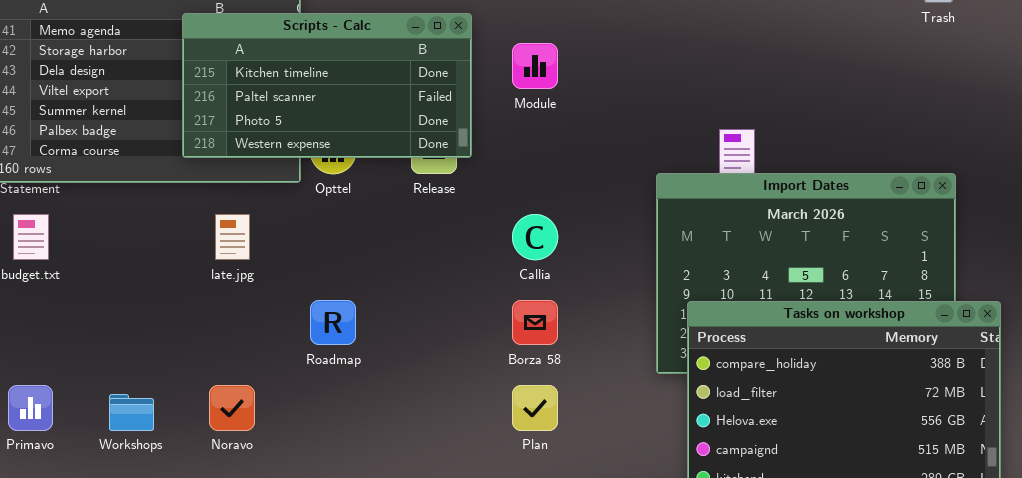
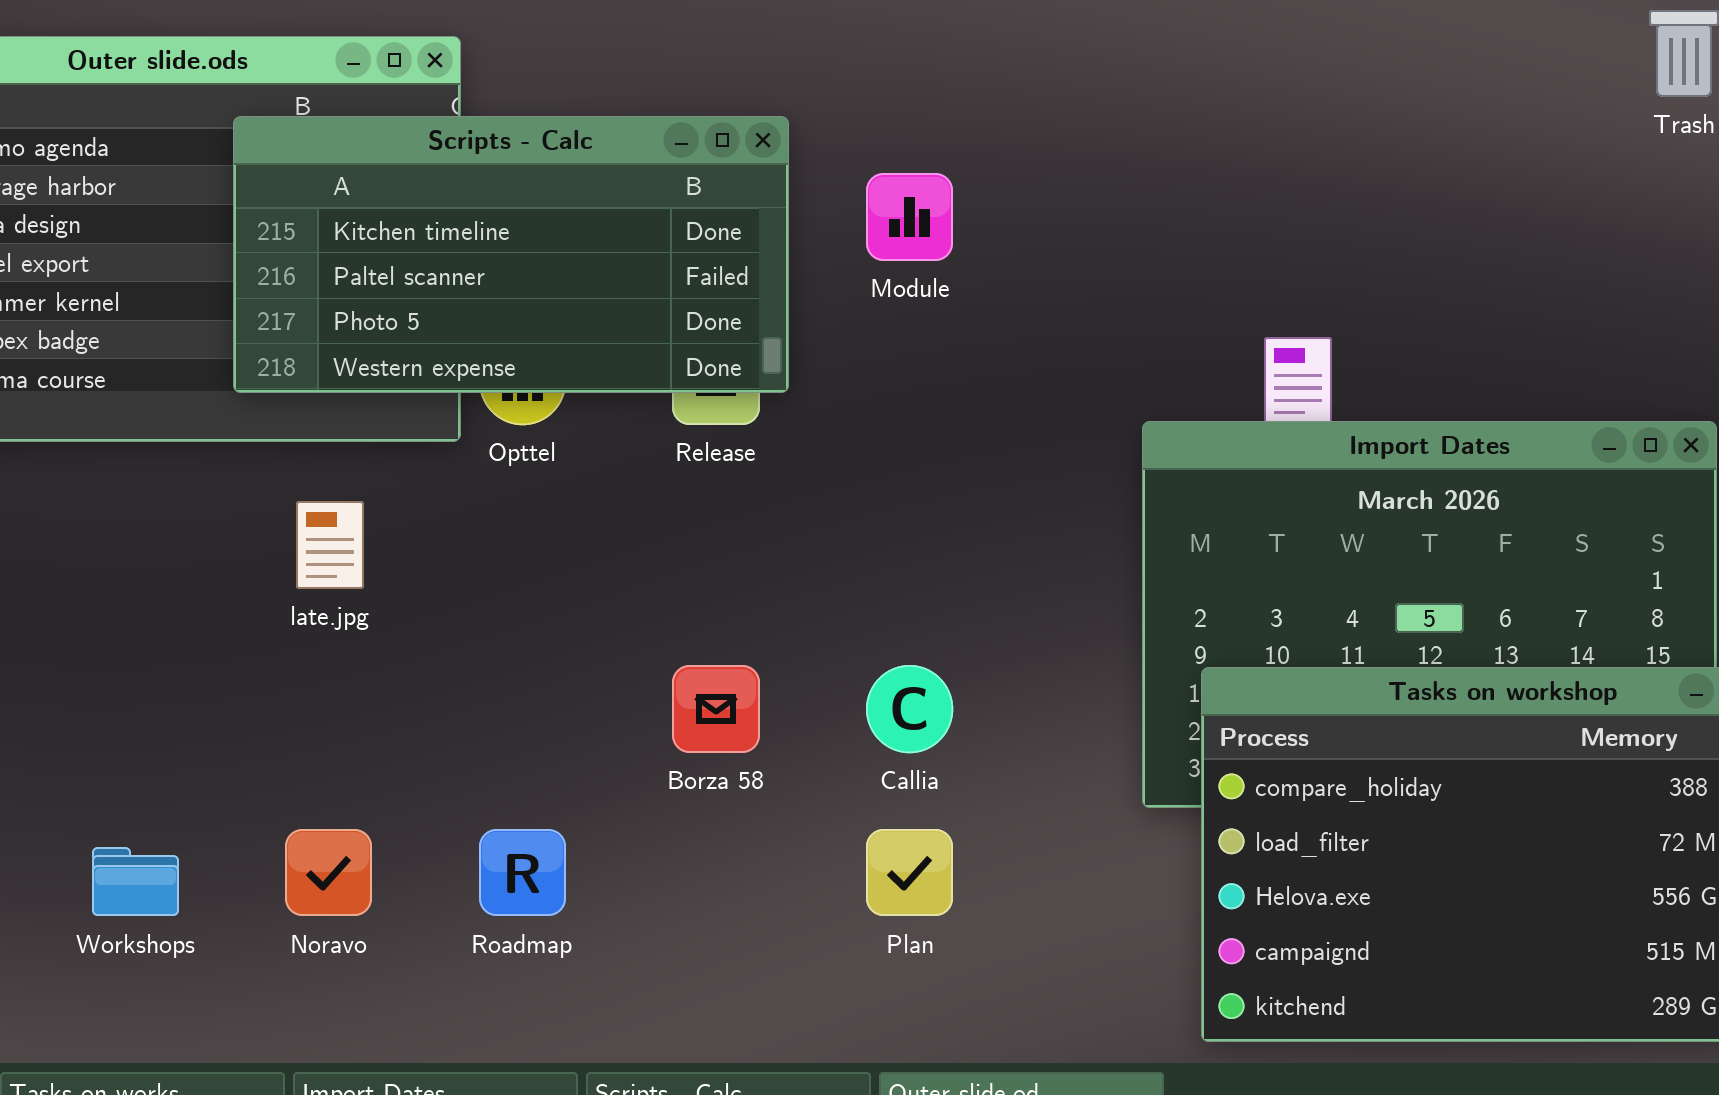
Callia: [512,214,558,260] -> [866,665,953,753], moved
Roadmap: [310,300,356,345] -> [479,829,566,916], moved
Borza 58: [512,300,558,345] -> [672,665,760,753], moved

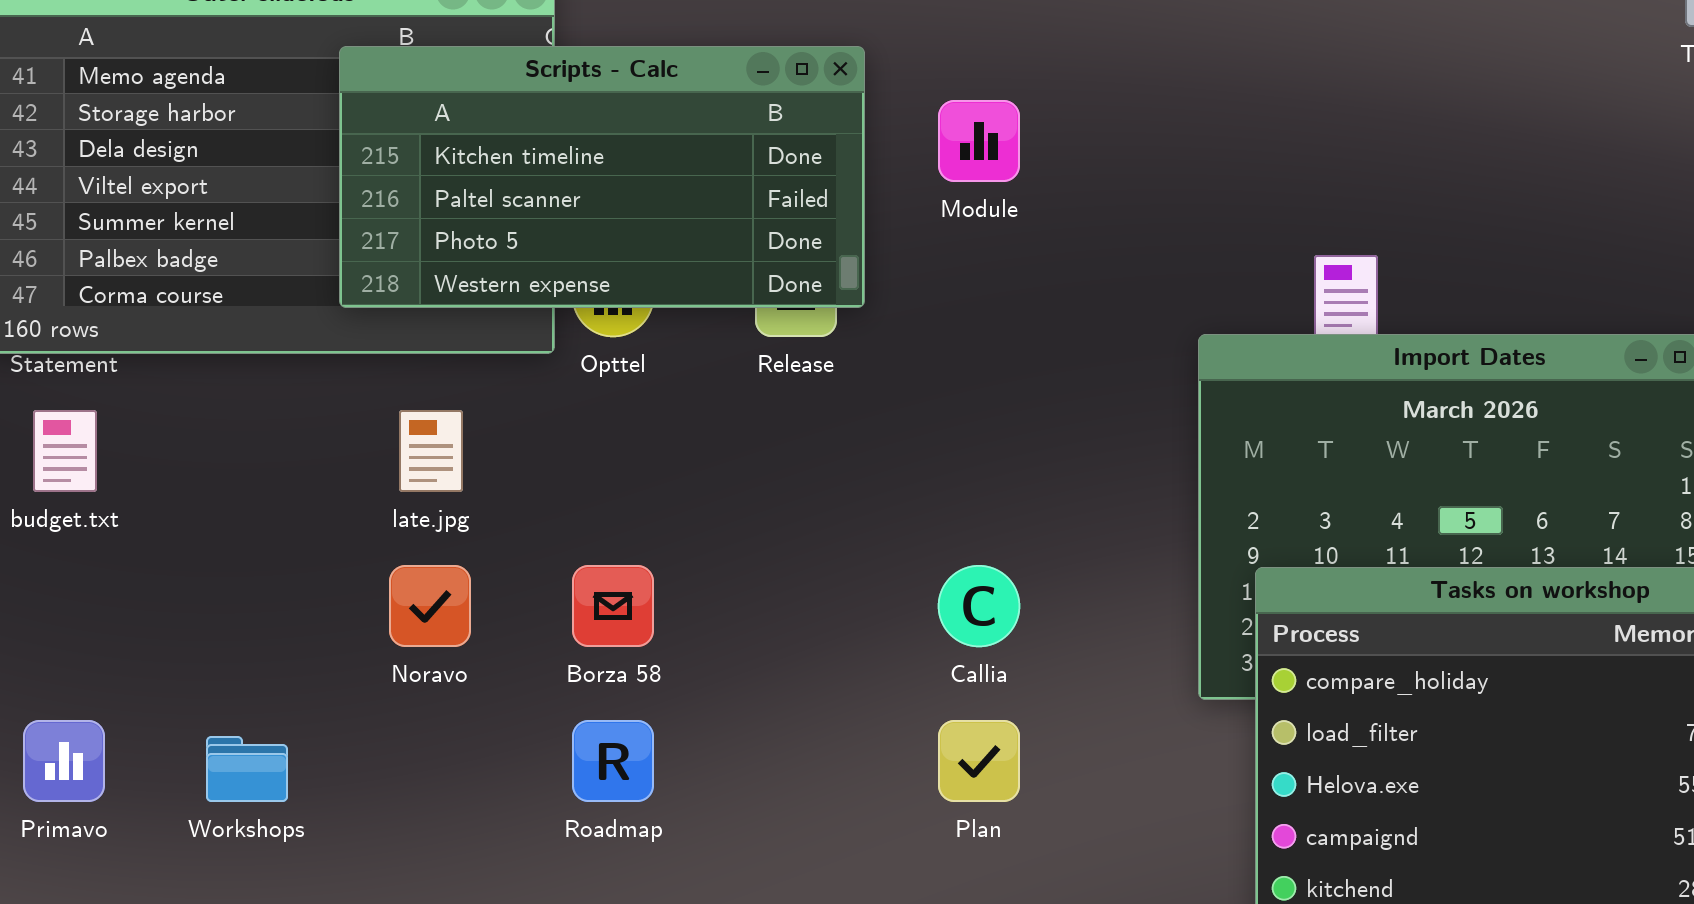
Borza 58: [672,665,760,753] -> [572,565,654,647], moved
Noravo: [285,829,372,916] -> [389,565,471,647], moved

